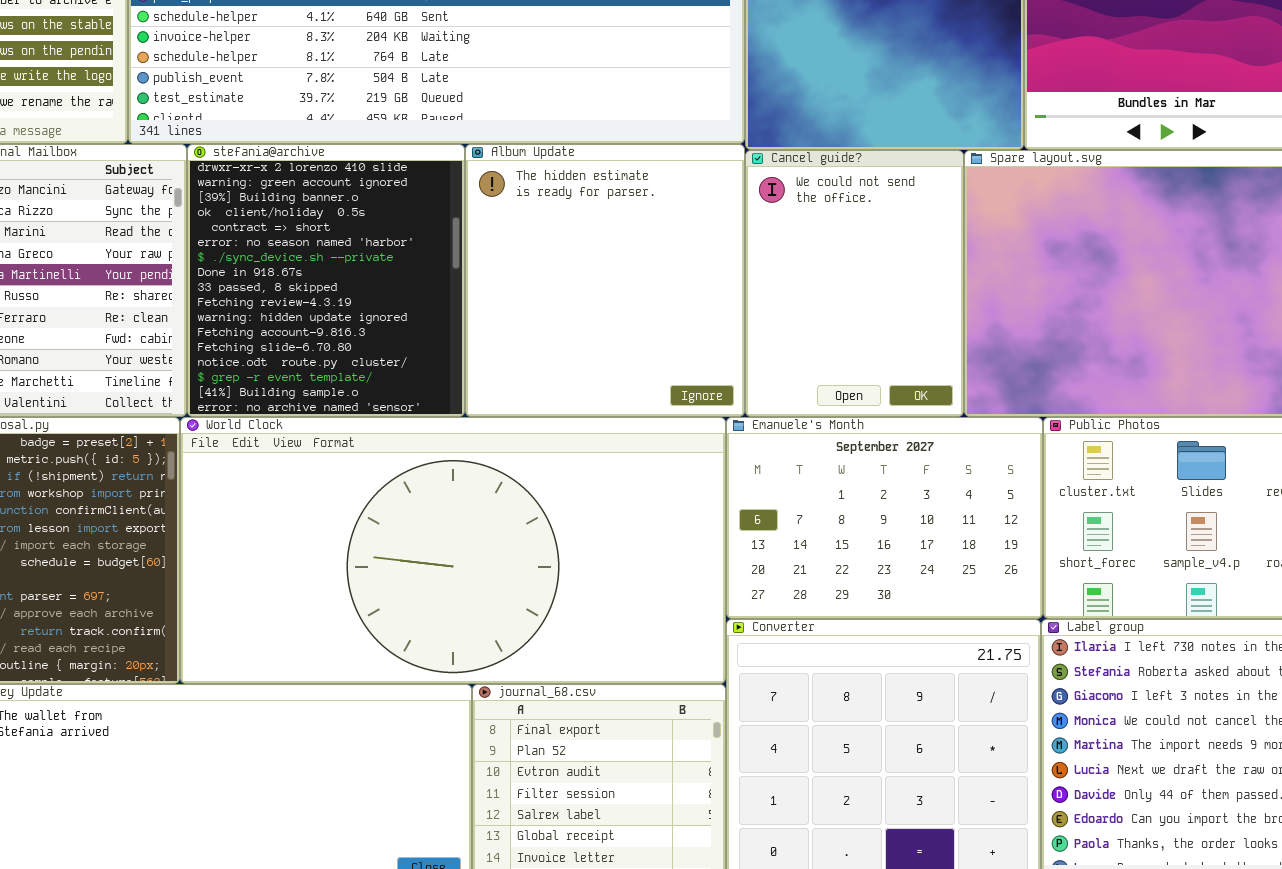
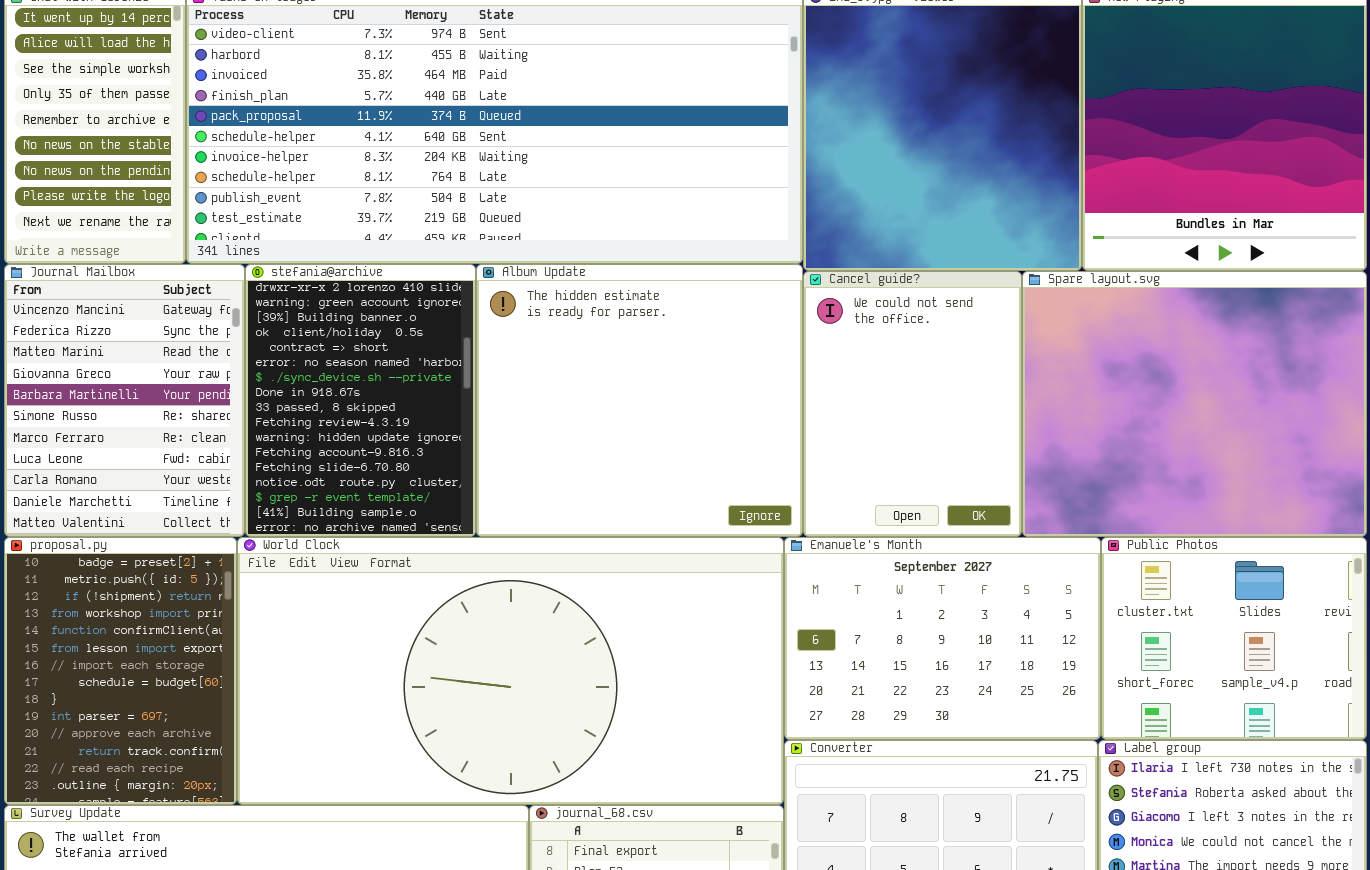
stefania@archive: [187,144,465,417] -> [245,264,476,537], resized
Album Update: [465,144,745,417] -> [476,264,803,537], resized

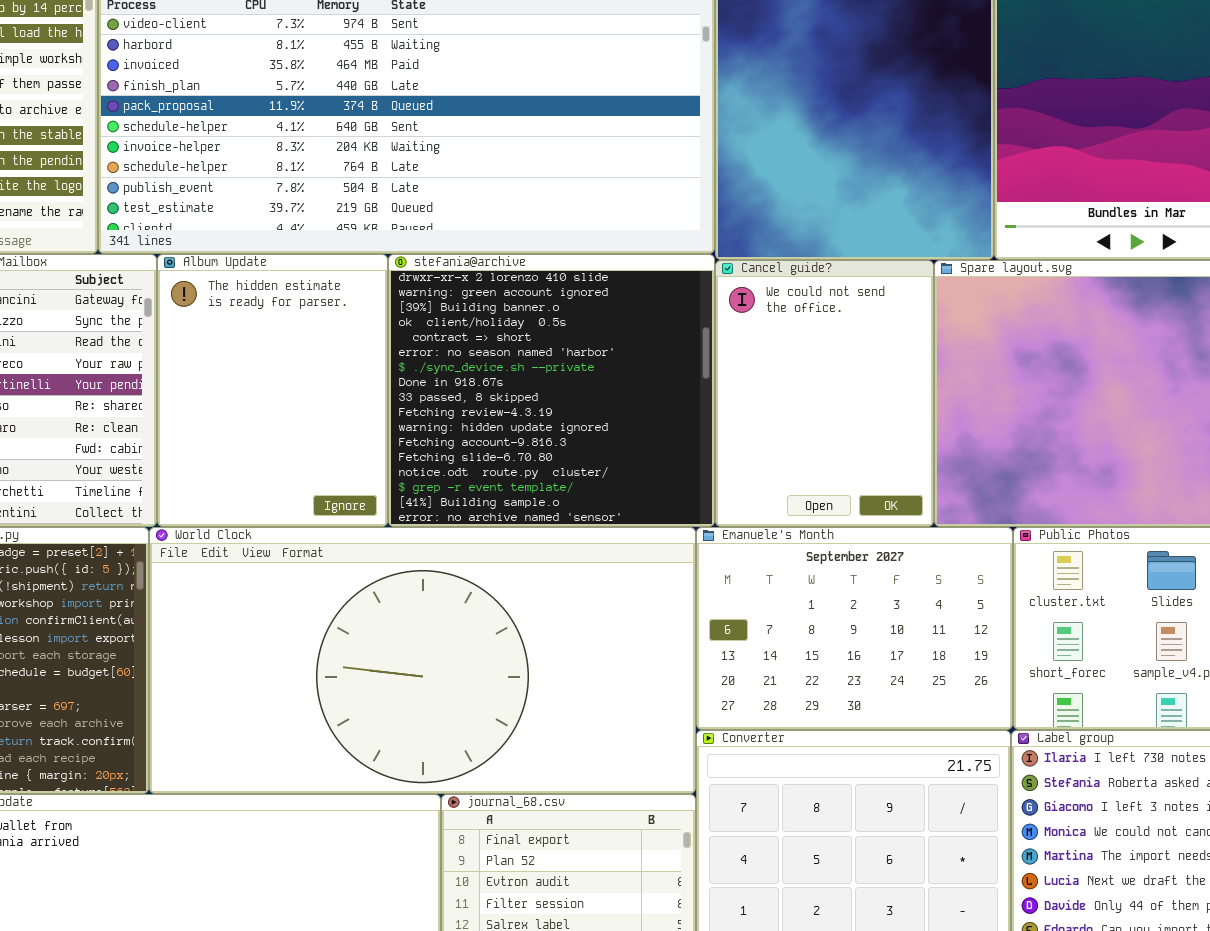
stefania@archive: [245,264,476,537] -> [388,254,715,527], moved, resized
Album Update: [476,264,803,537] -> [157,254,388,527], moved, resized

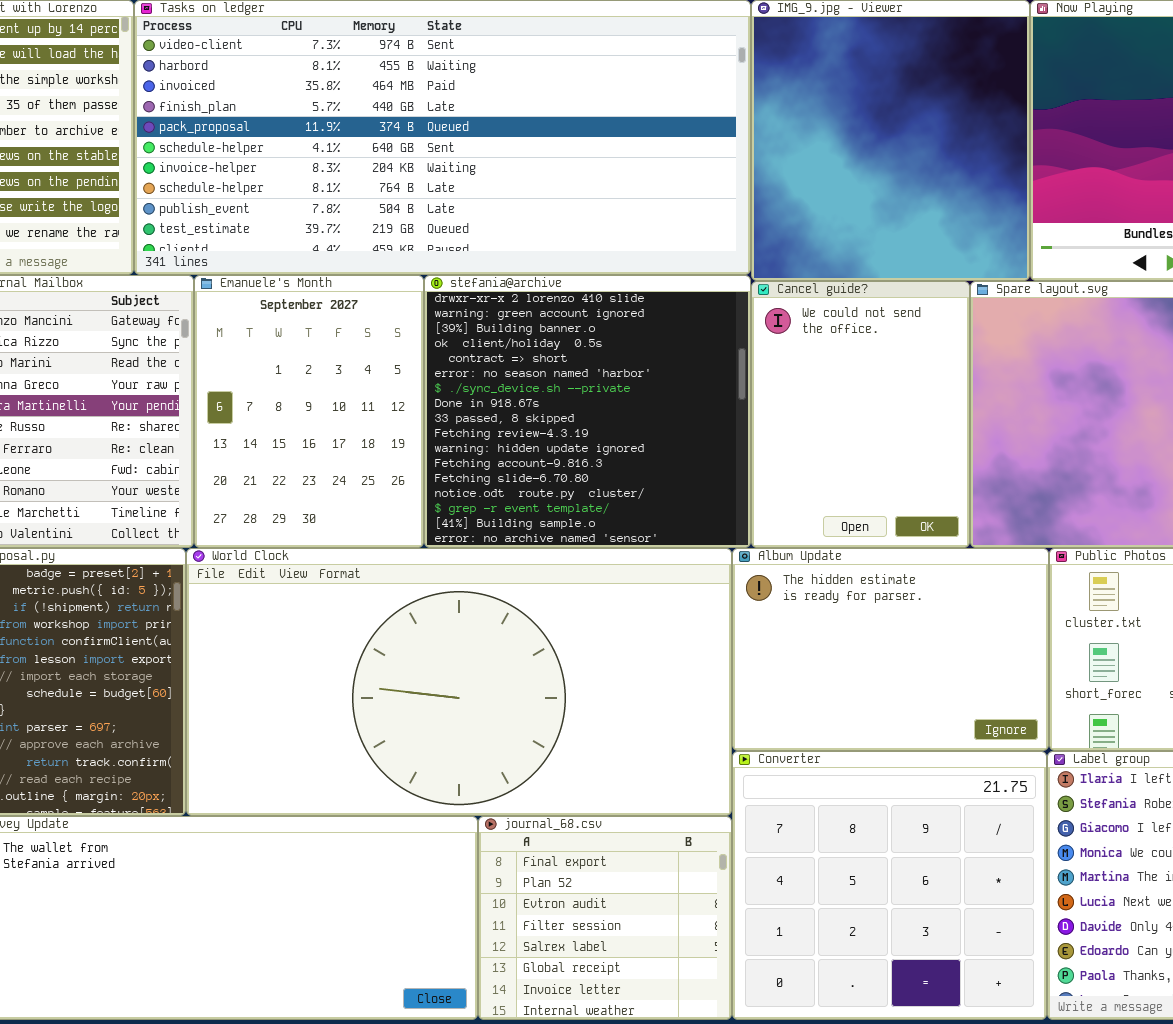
Album Update: [157,254,388,527] -> [732,548,1049,751], moved, resized
Emanuele's Month: [696,527,1013,730] -> [194,275,424,548], moved, resized

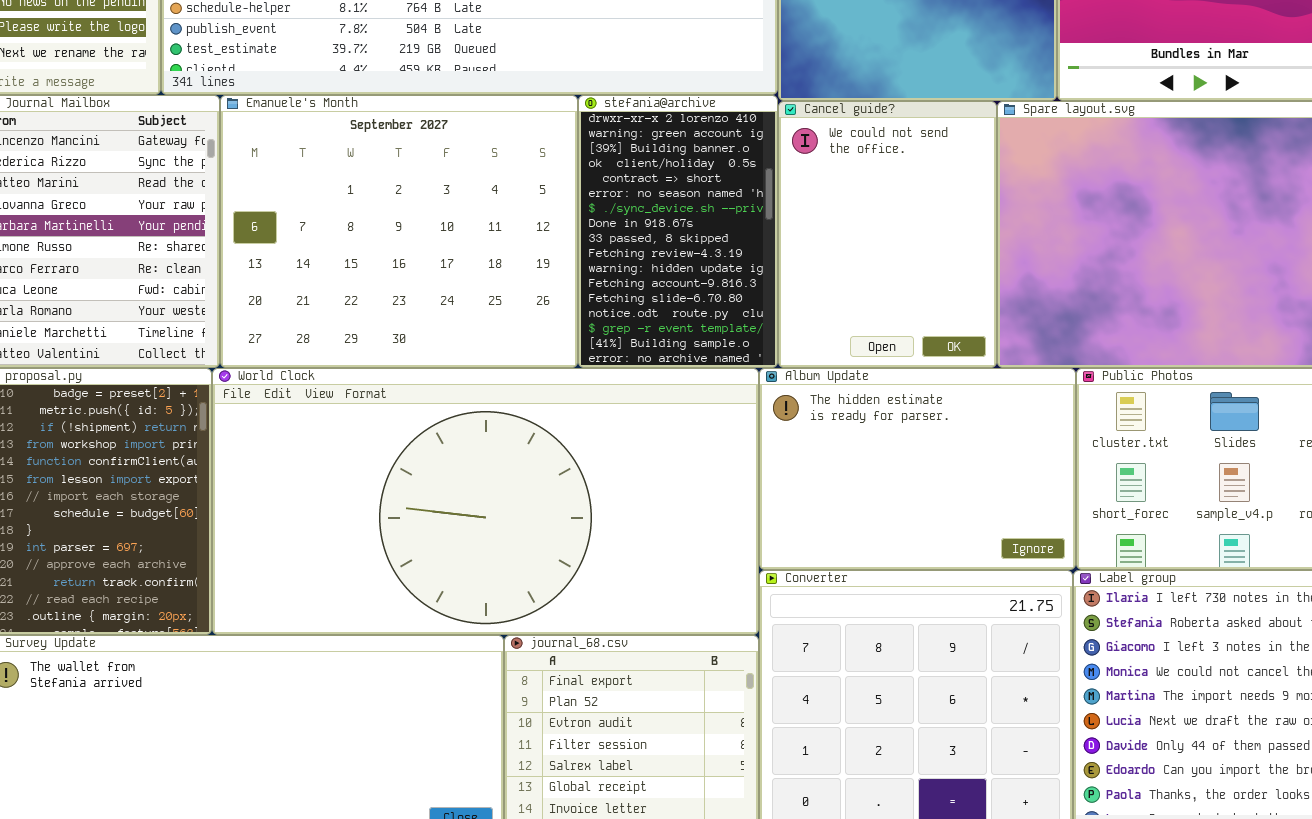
Emanuele's Month: [194,275,424,548] -> [220,95,578,368], resized
stefania@archive: [424,275,751,548] -> [578,95,778,368], resized

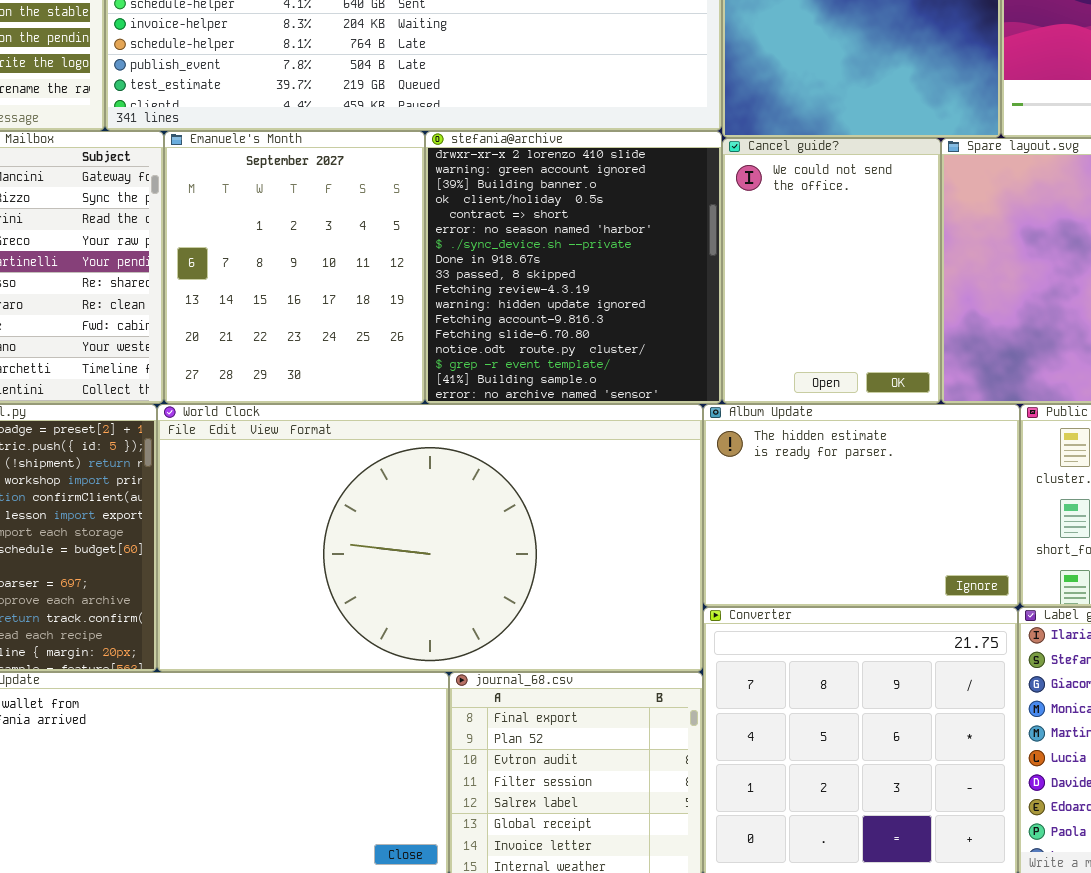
Emanuele's Month: [220,95,578,368] -> [164,131,425,404], resized
stefania@archive: [578,95,778,368] -> [425,131,722,404], resized

